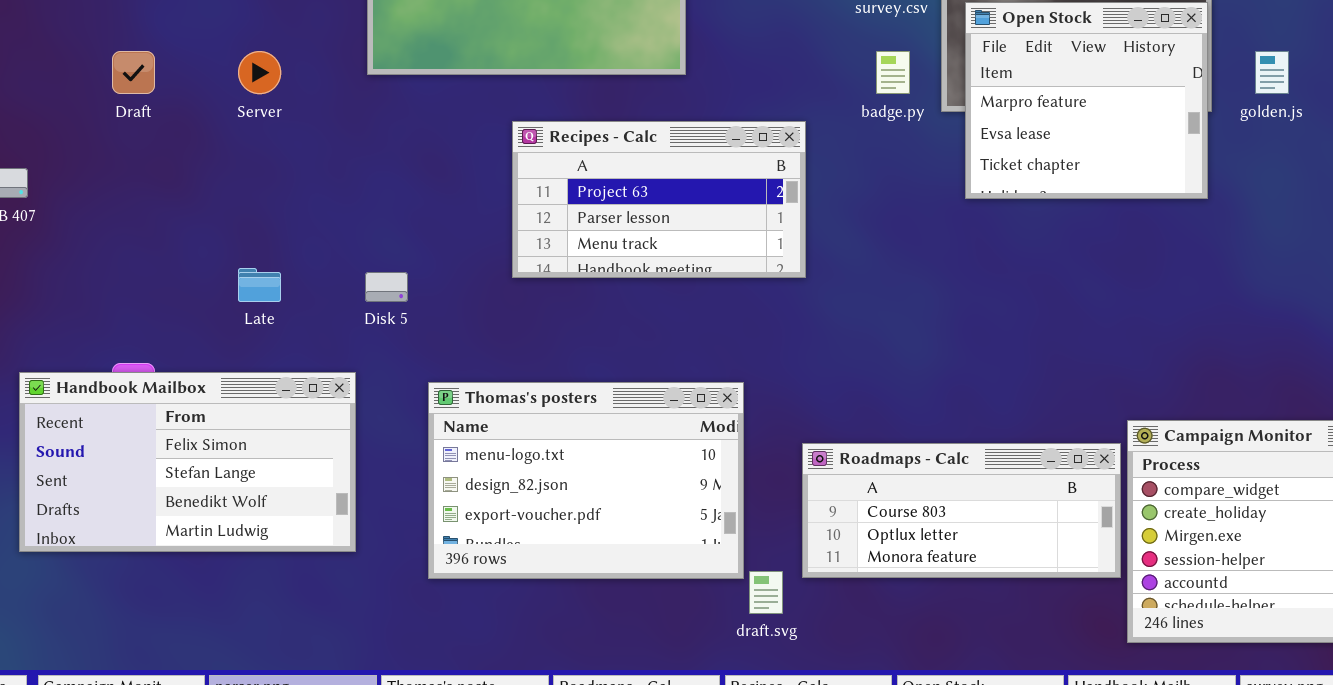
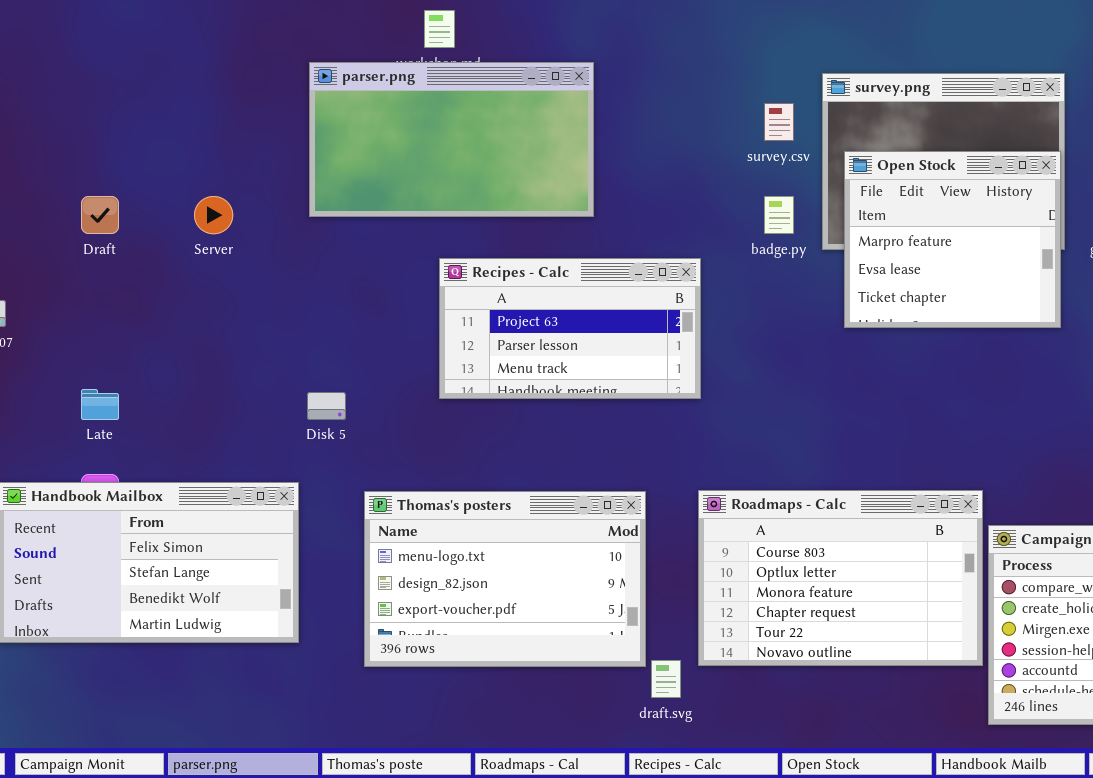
Late: [238,268,281,302] -> [81,389,119,420], moved
Roadmaps - Calc: [802,443,1121,578] -> [698,490,983,666], resized

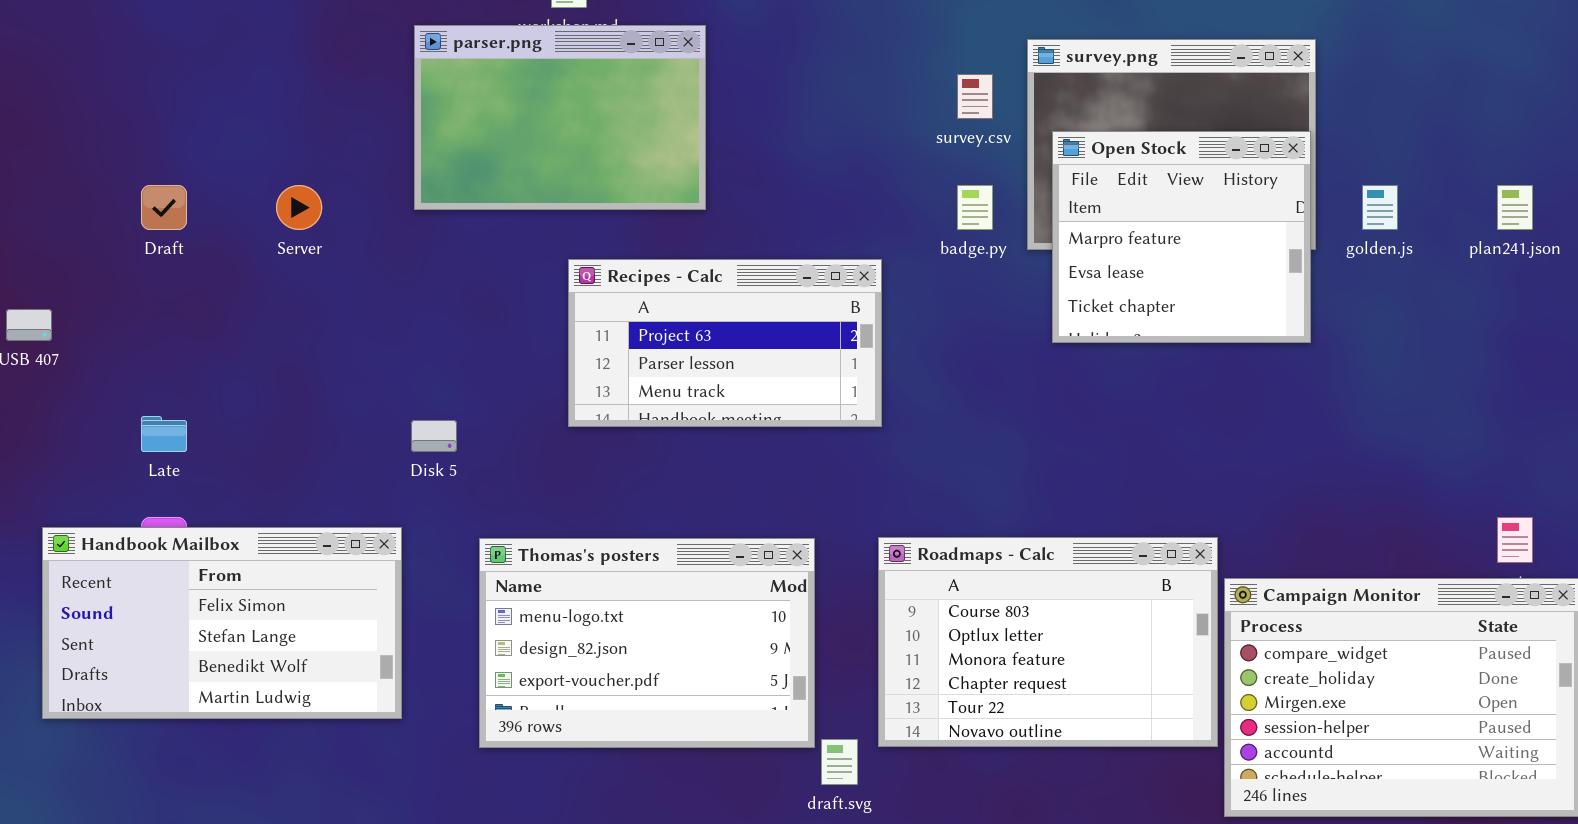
parser.png: [309,62,594,217] -> [414,25,706,210], resized

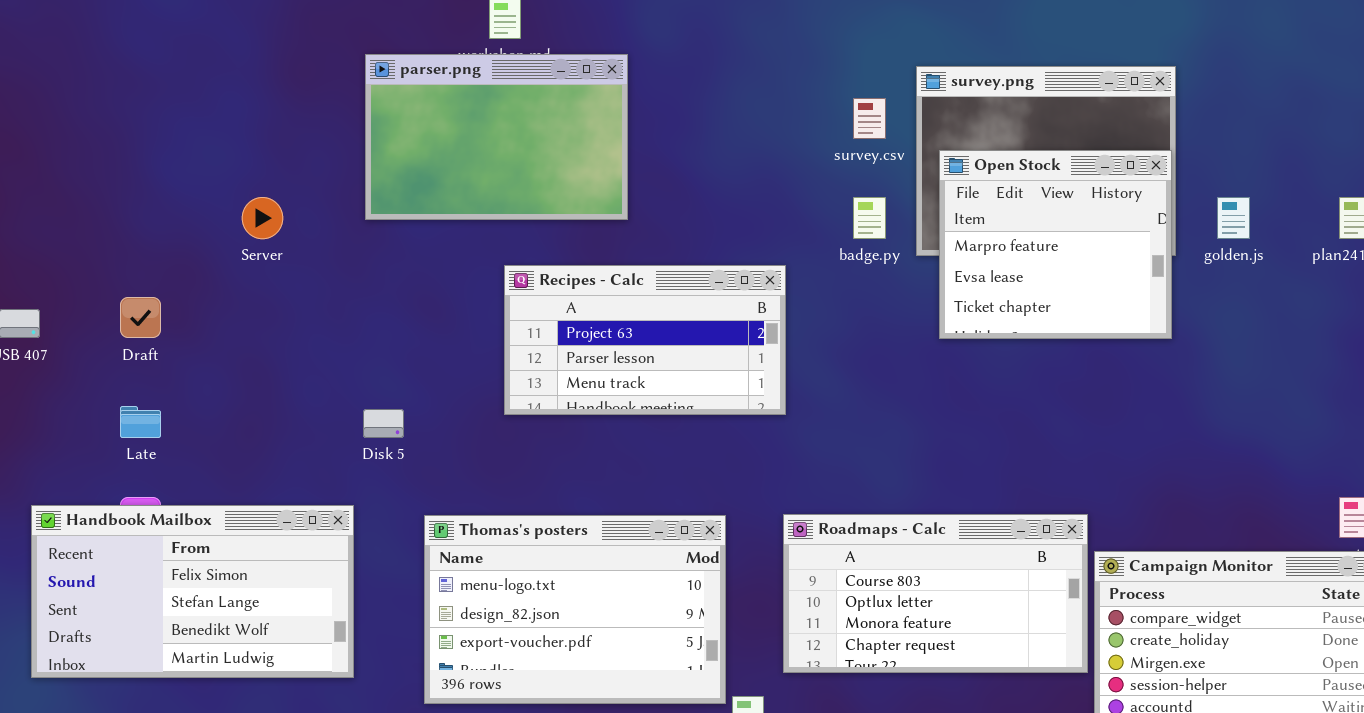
Draft: [141,185,187,230] -> [120,297,161,338], moved
Roadmaps - Calc: [878,537,1218,747] -> [783,514,1088,673], resized

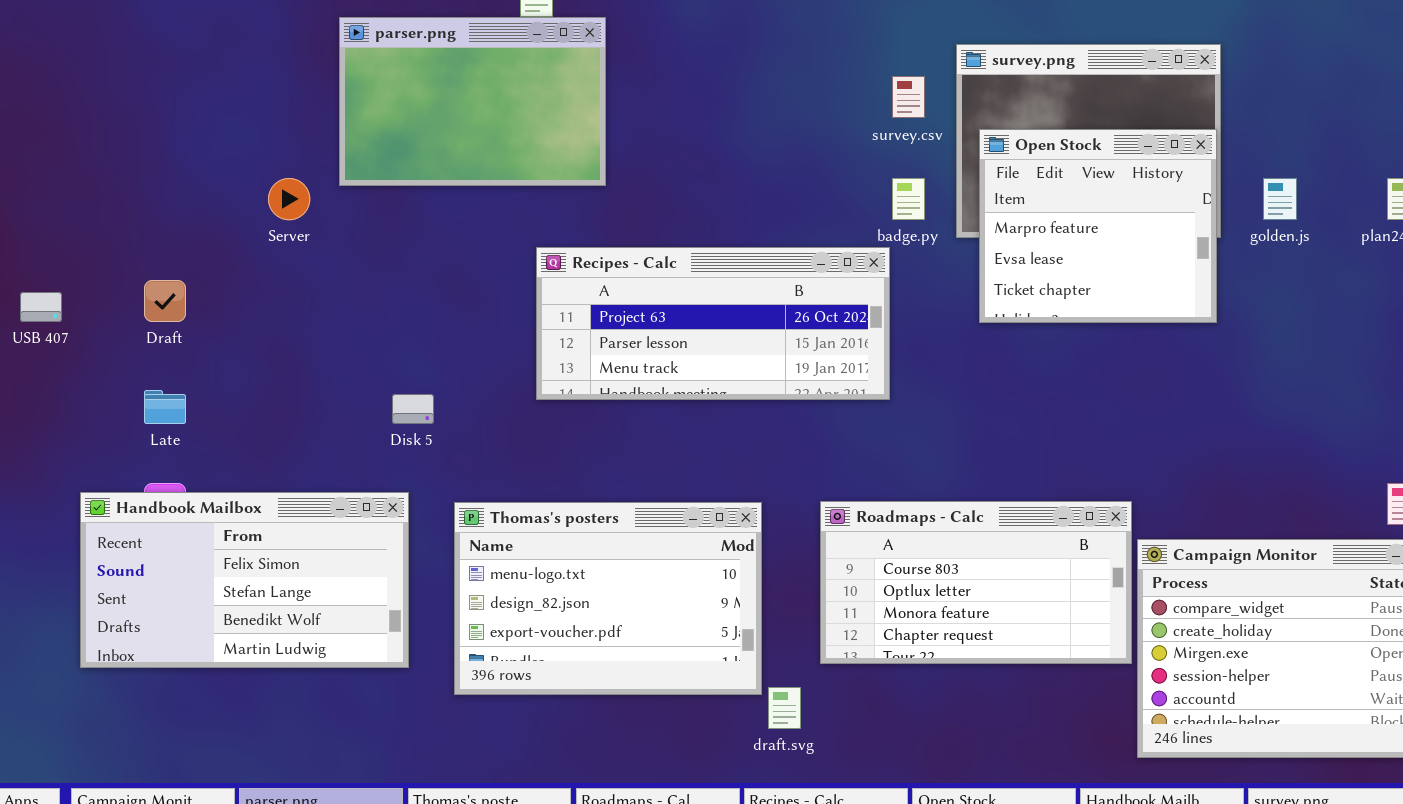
parser.png: [365,54,628,220] -> [339,17,606,186], moved
Recipes - Calc: [504,265,786,415] -> [536,247,890,400], resized
Handbook Mailbox: [31,505,354,678] -> [80,492,409,668], moved

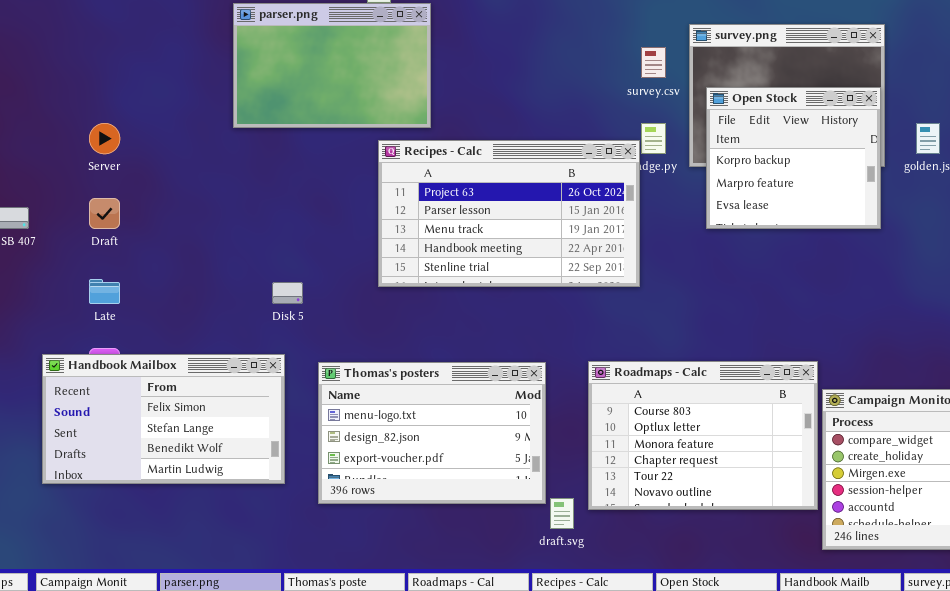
Open Stock: [979,129,1217,323] -> [706,87,881,229], scrolled up 1 row
Server: [268,178,310,220] -> [89,123,120,154], moved
Recipes - Calc: [536,247,890,400] -> [378,140,640,287], resized
Roadmaps - Calc: [820,501,1132,664] -> [588,361,818,510], resized

